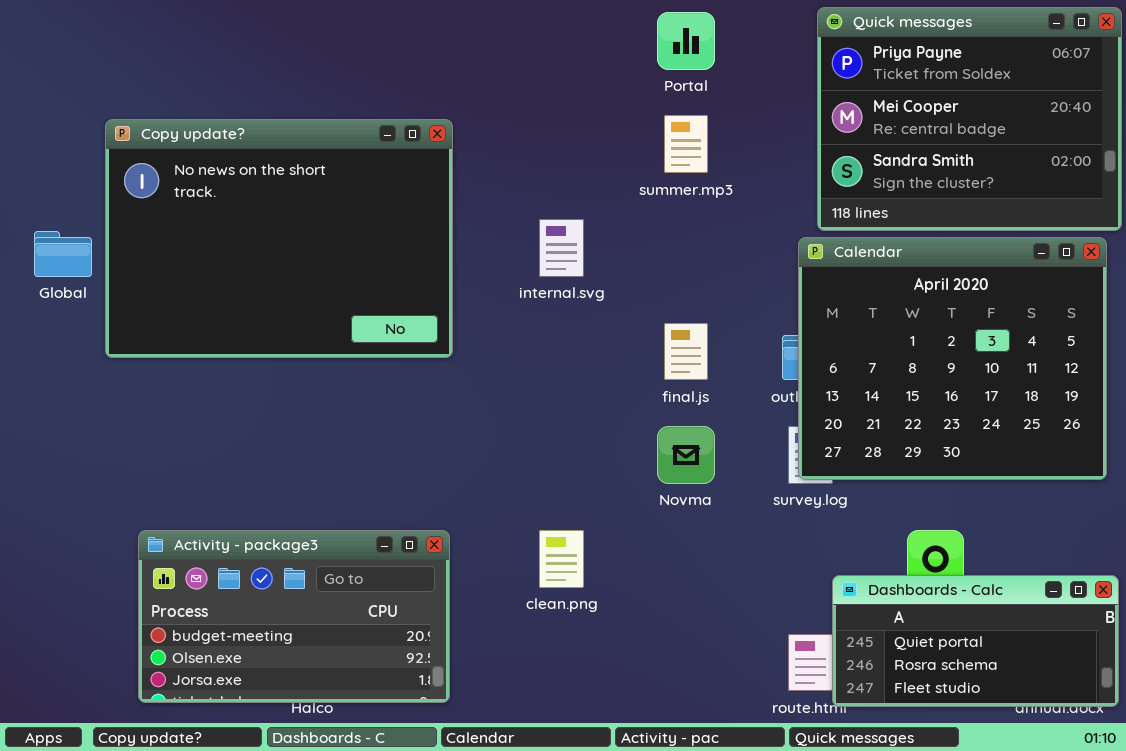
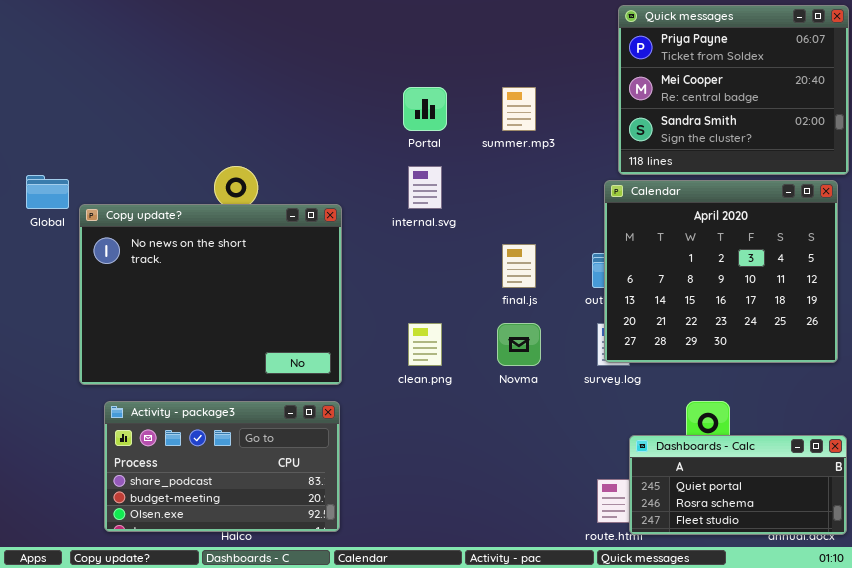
Portal: [657,12,715,70] -> [403,87,447,131], moved
Copy update?: [105,119,453,358] -> [79,204,342,385], moved
Activity - package3: [138,530,450,703] -> [104,401,340,532], scrolled up 1 row
clean.png: [539,530,584,588] -> [408,323,442,366], moved

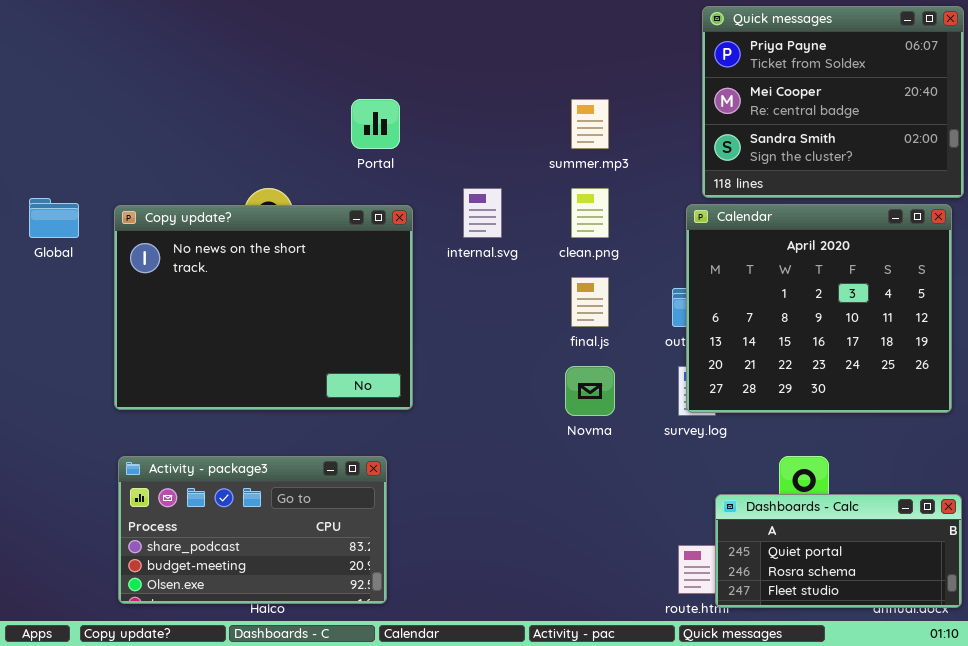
Portal: [403,87,447,131] -> [351,99,400,149], moved
Copy update?: [79,204,342,385] -> [114,205,413,410], moved
clean.png: [408,323,442,366] -> [571,188,609,238], moved

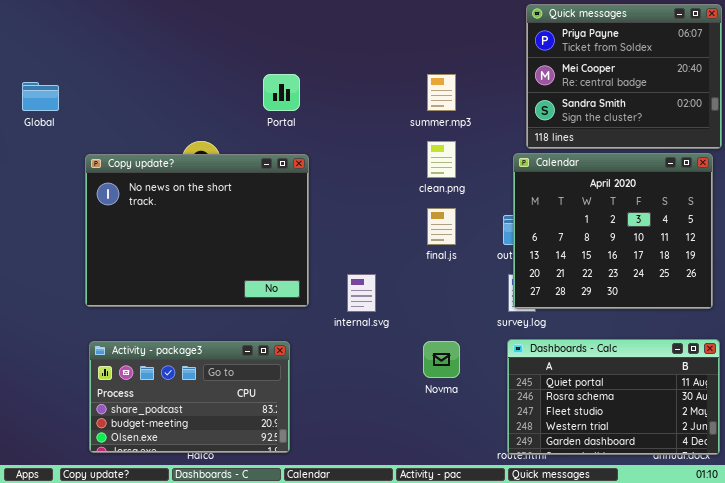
internal.svg: [463,188,502,238] -> [347,274,376,312], moved
Global: [29,198,79,238] -> [22,82,59,111], moved
Novma: [565,366,615,416] -> [423,341,460,378], moved
Dashboards - Calc: [715,494,962,608] -> [507,339,720,455], resized

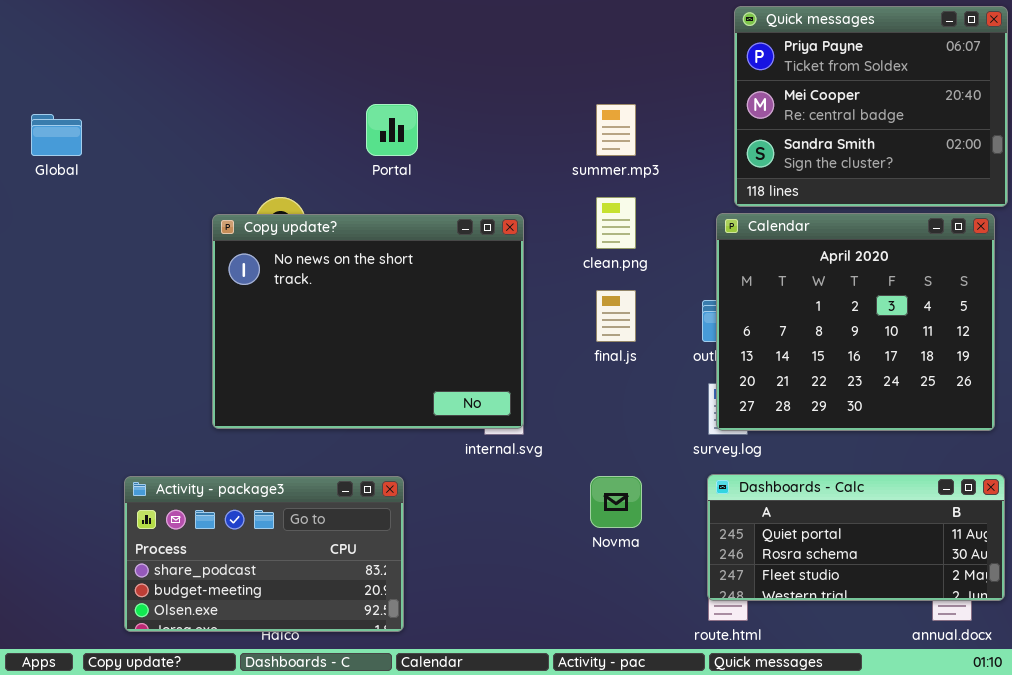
Copy update?: [85,154,309,307] -> [212,214,524,429], moved
Dashboards - Calc: [507,339,720,455] -> [707,474,1005,601], resized

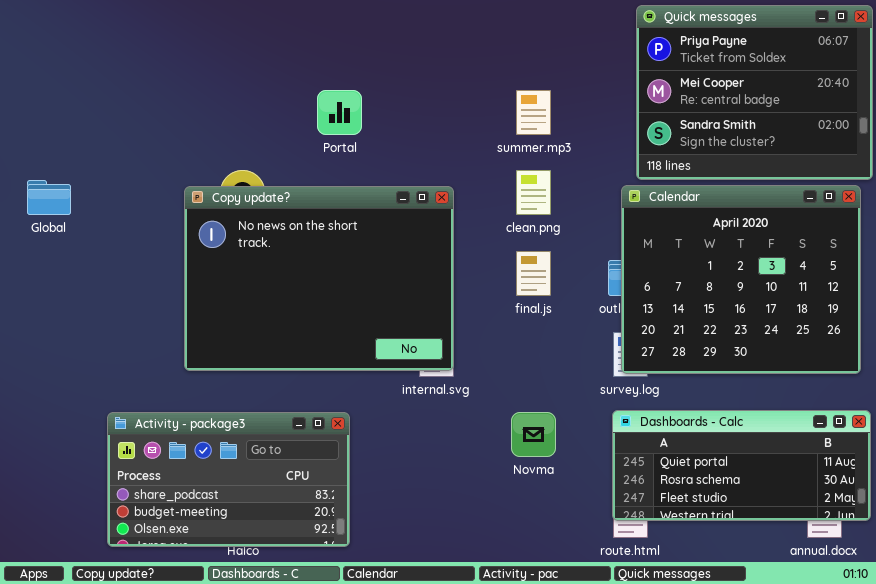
Global: [31,114,82,156] -> [27,180,71,215], moved

